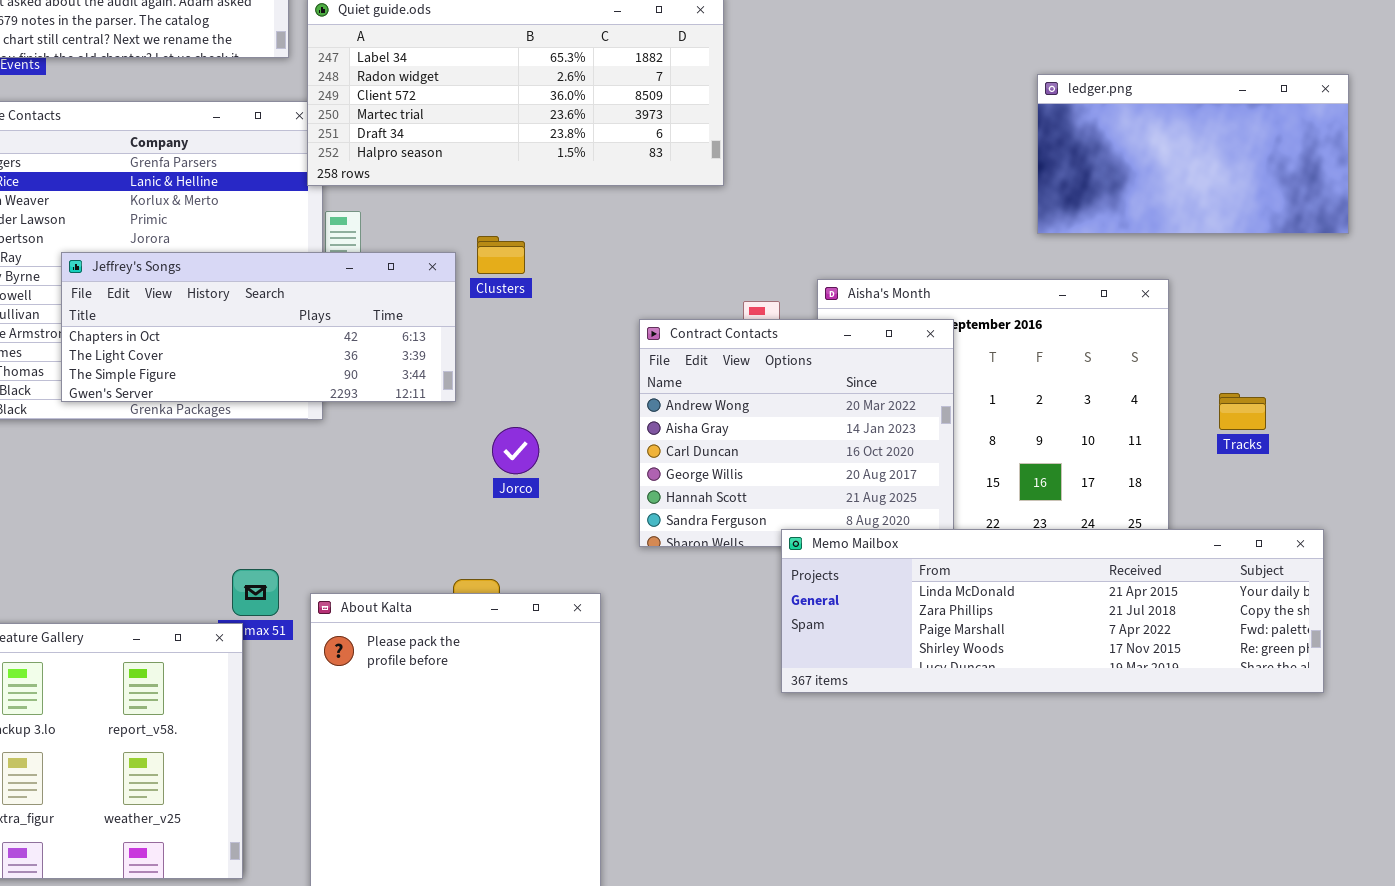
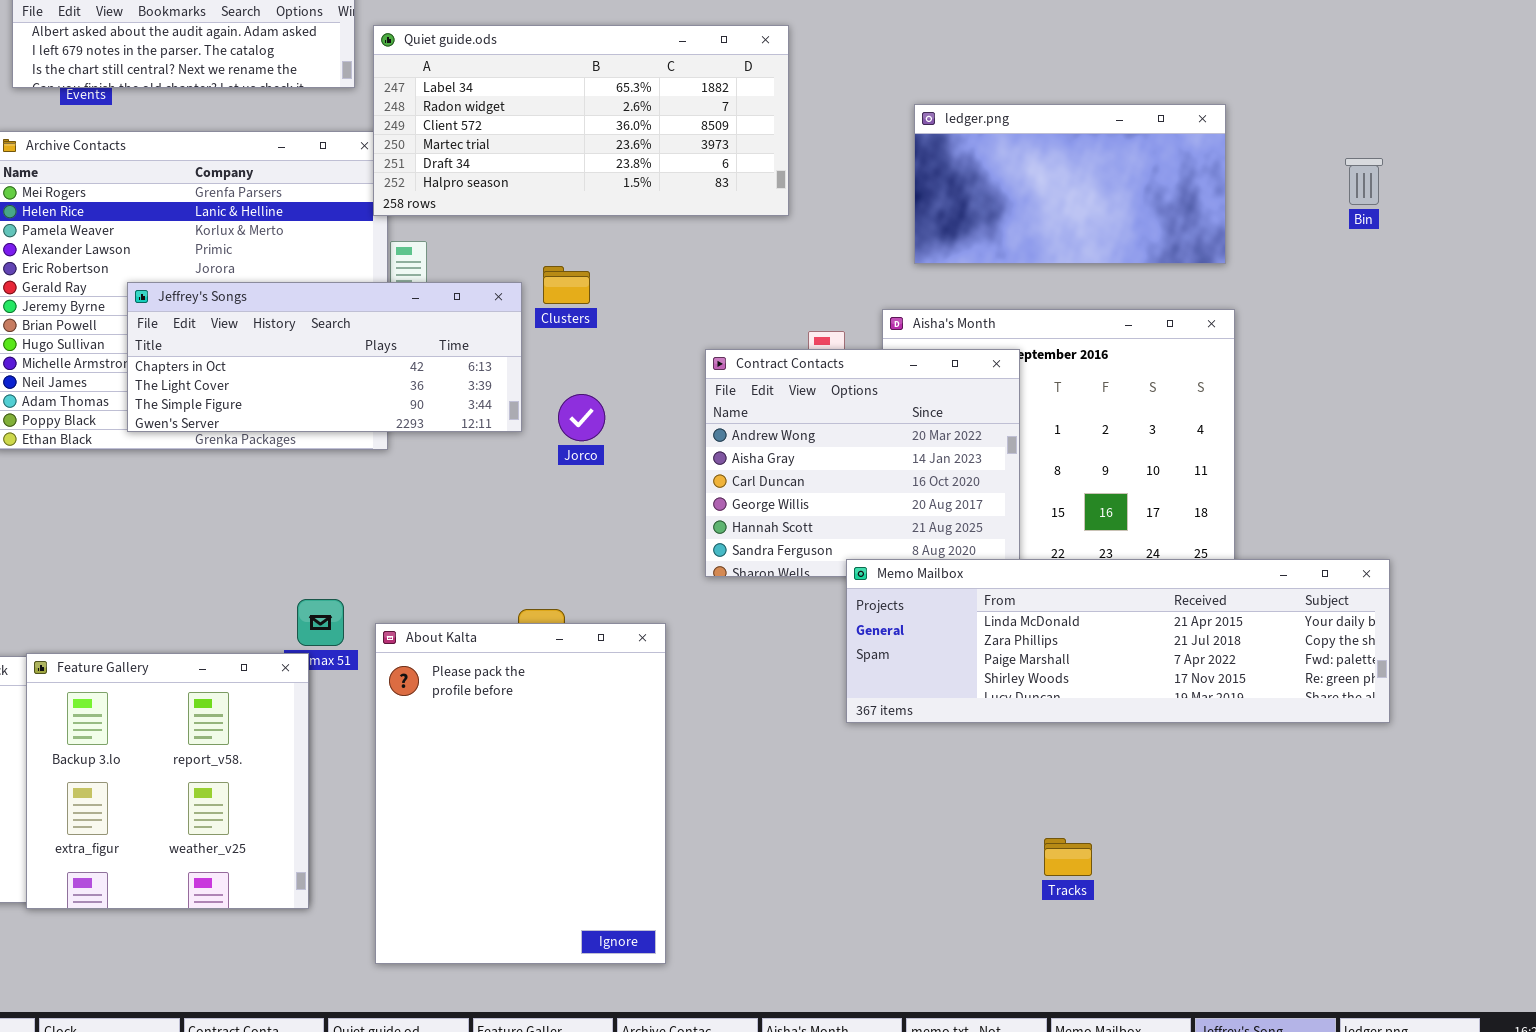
ledger.png: [1037,74,1349,234] -> [914,104,1226,264], moved
Tracks: [1219,393,1266,430] -> [1044,838,1092,876], moved
Jorco: [492,427,539,474] -> [558,394,605,441], moved

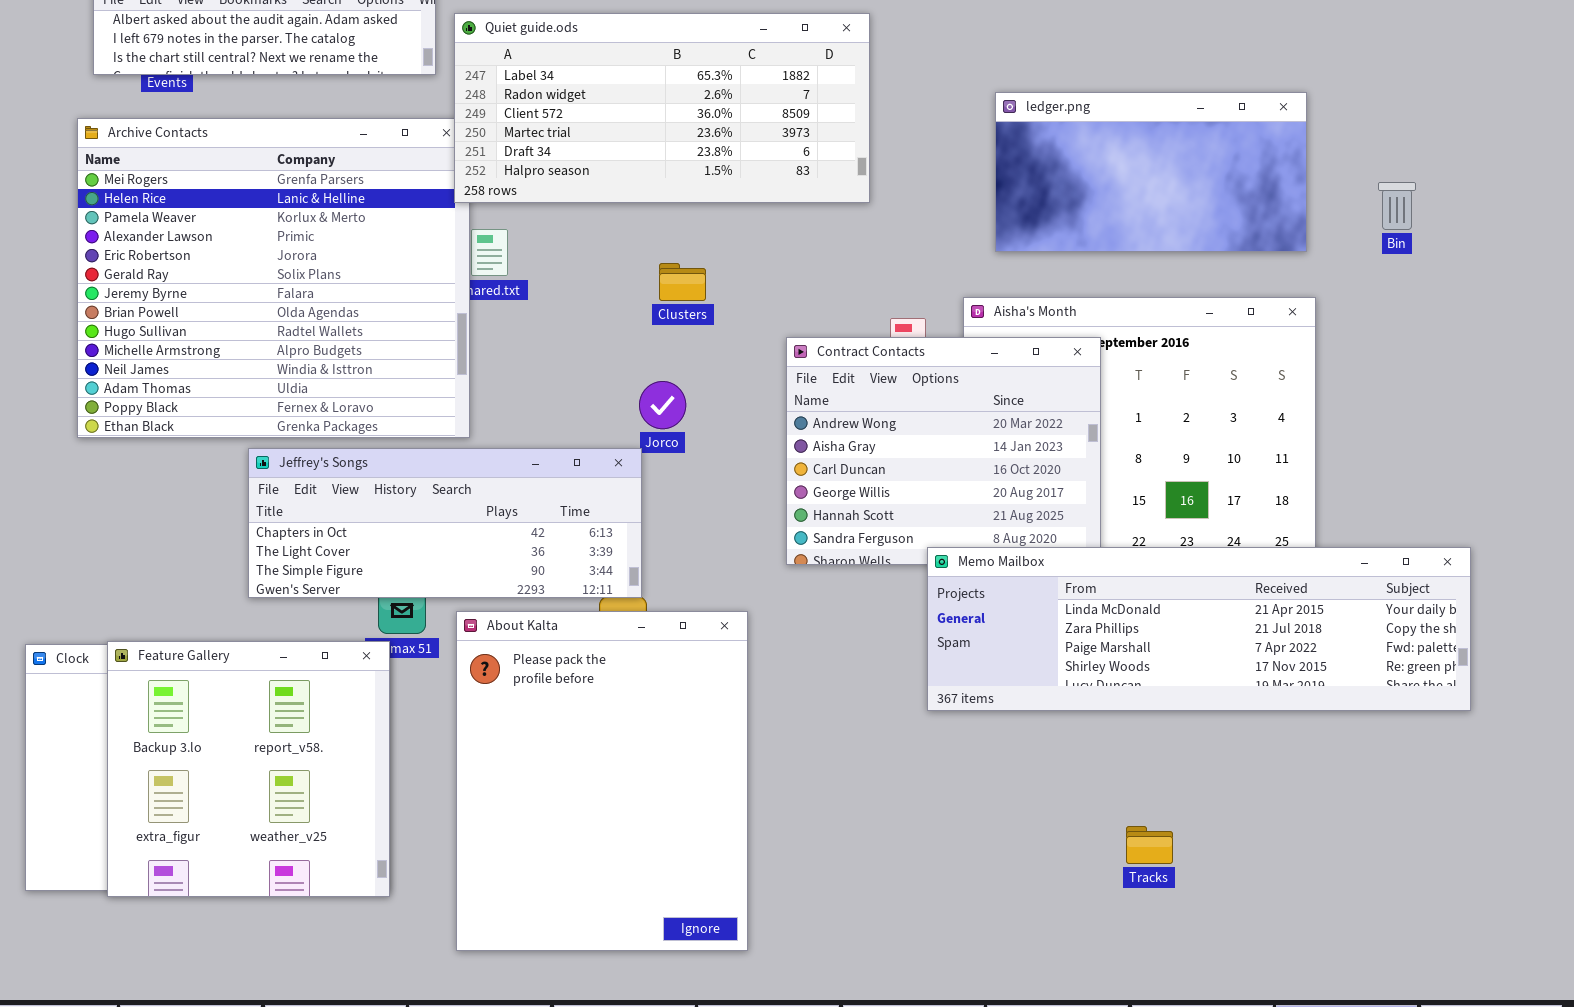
Bin: [1345,158,1383,205] -> [1378,182,1416,230], moved
Clusters: [543,266,590,304] -> [659,263,706,301], moved
Jeffrey's Songs: [127,282,522,432] -> [248,448,642,598], moved

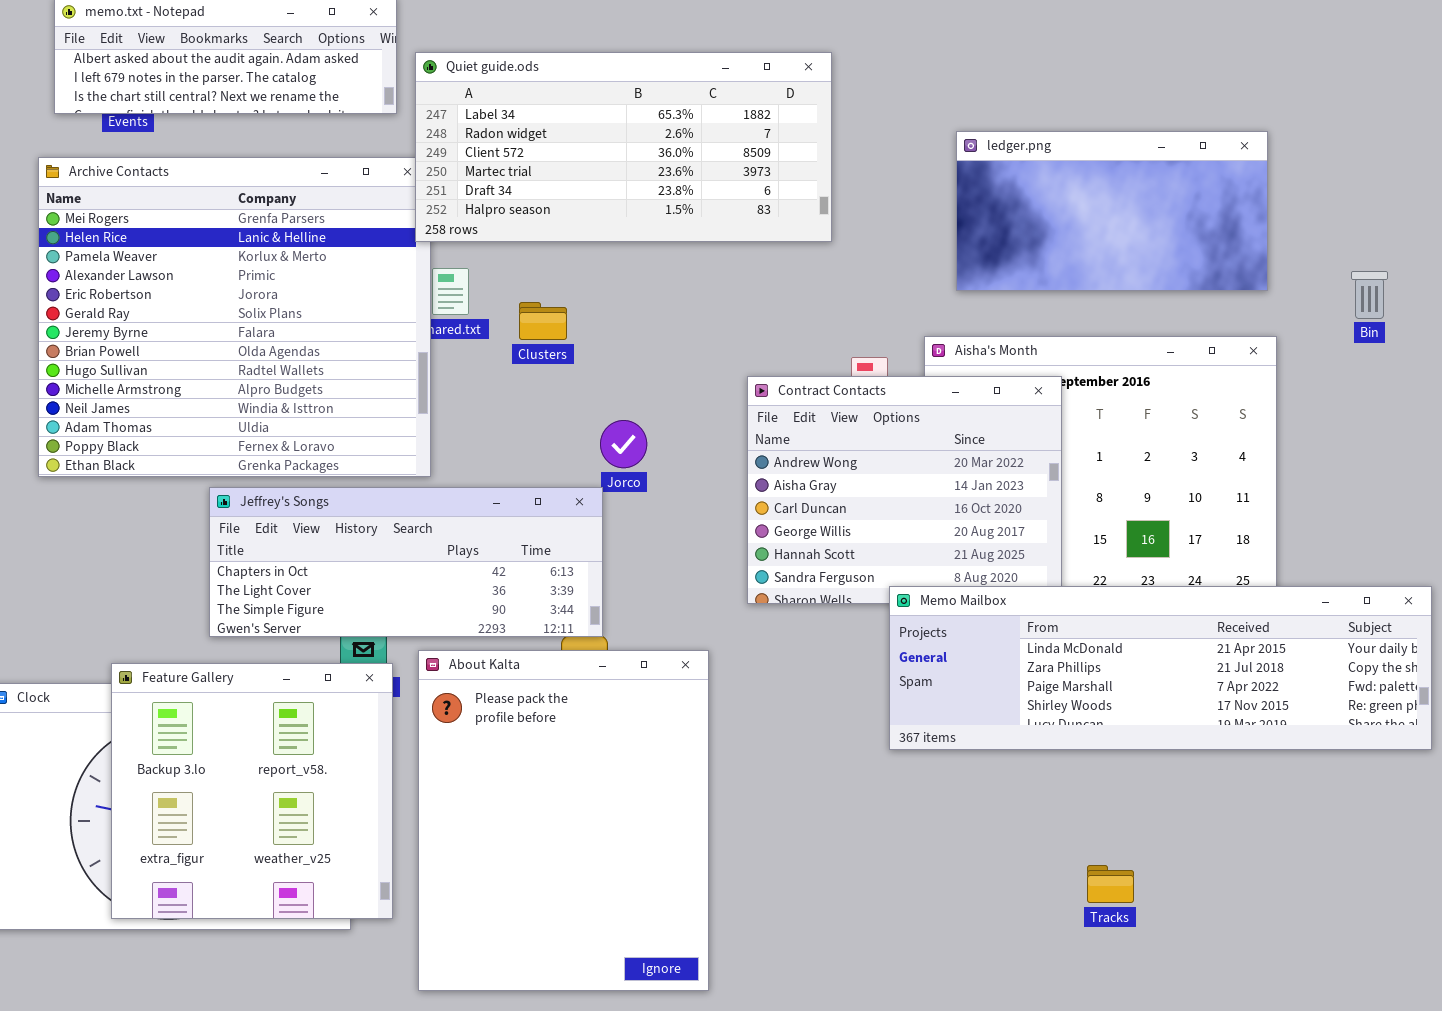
Bin: [1378,182,1416,230] -> [1351,271,1388,319], moved
Clusters: [659,263,706,301] -> [519,302,567,340], moved
Feature Gallery: [107,641,390,897] -> [111,663,393,919], moved

